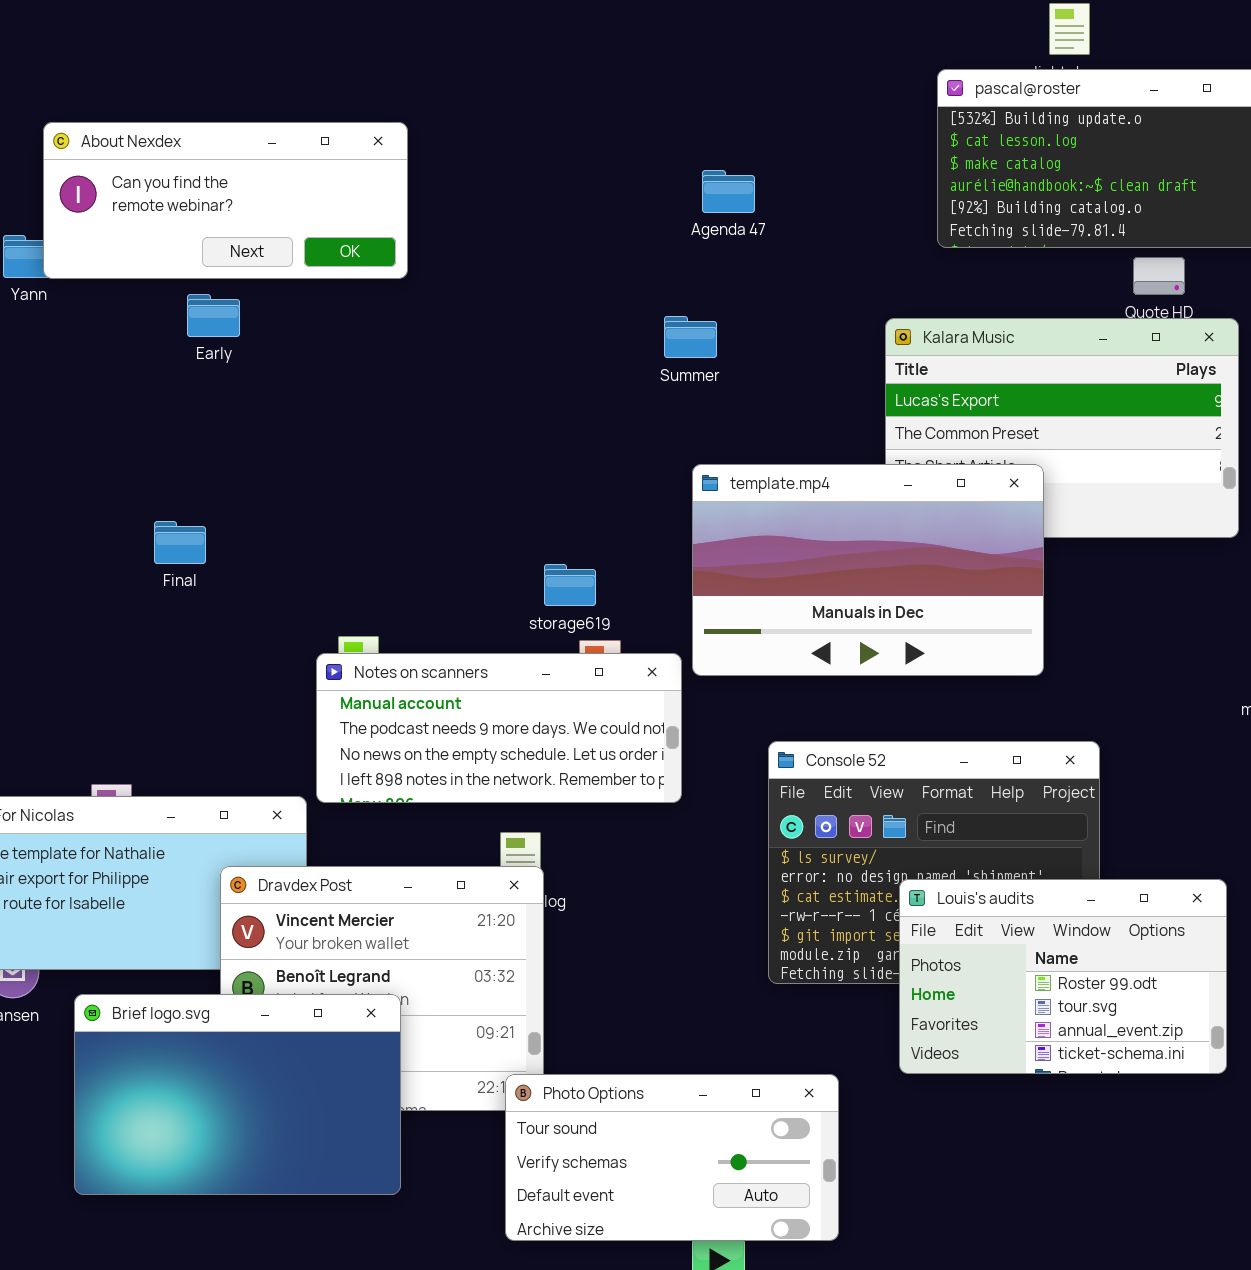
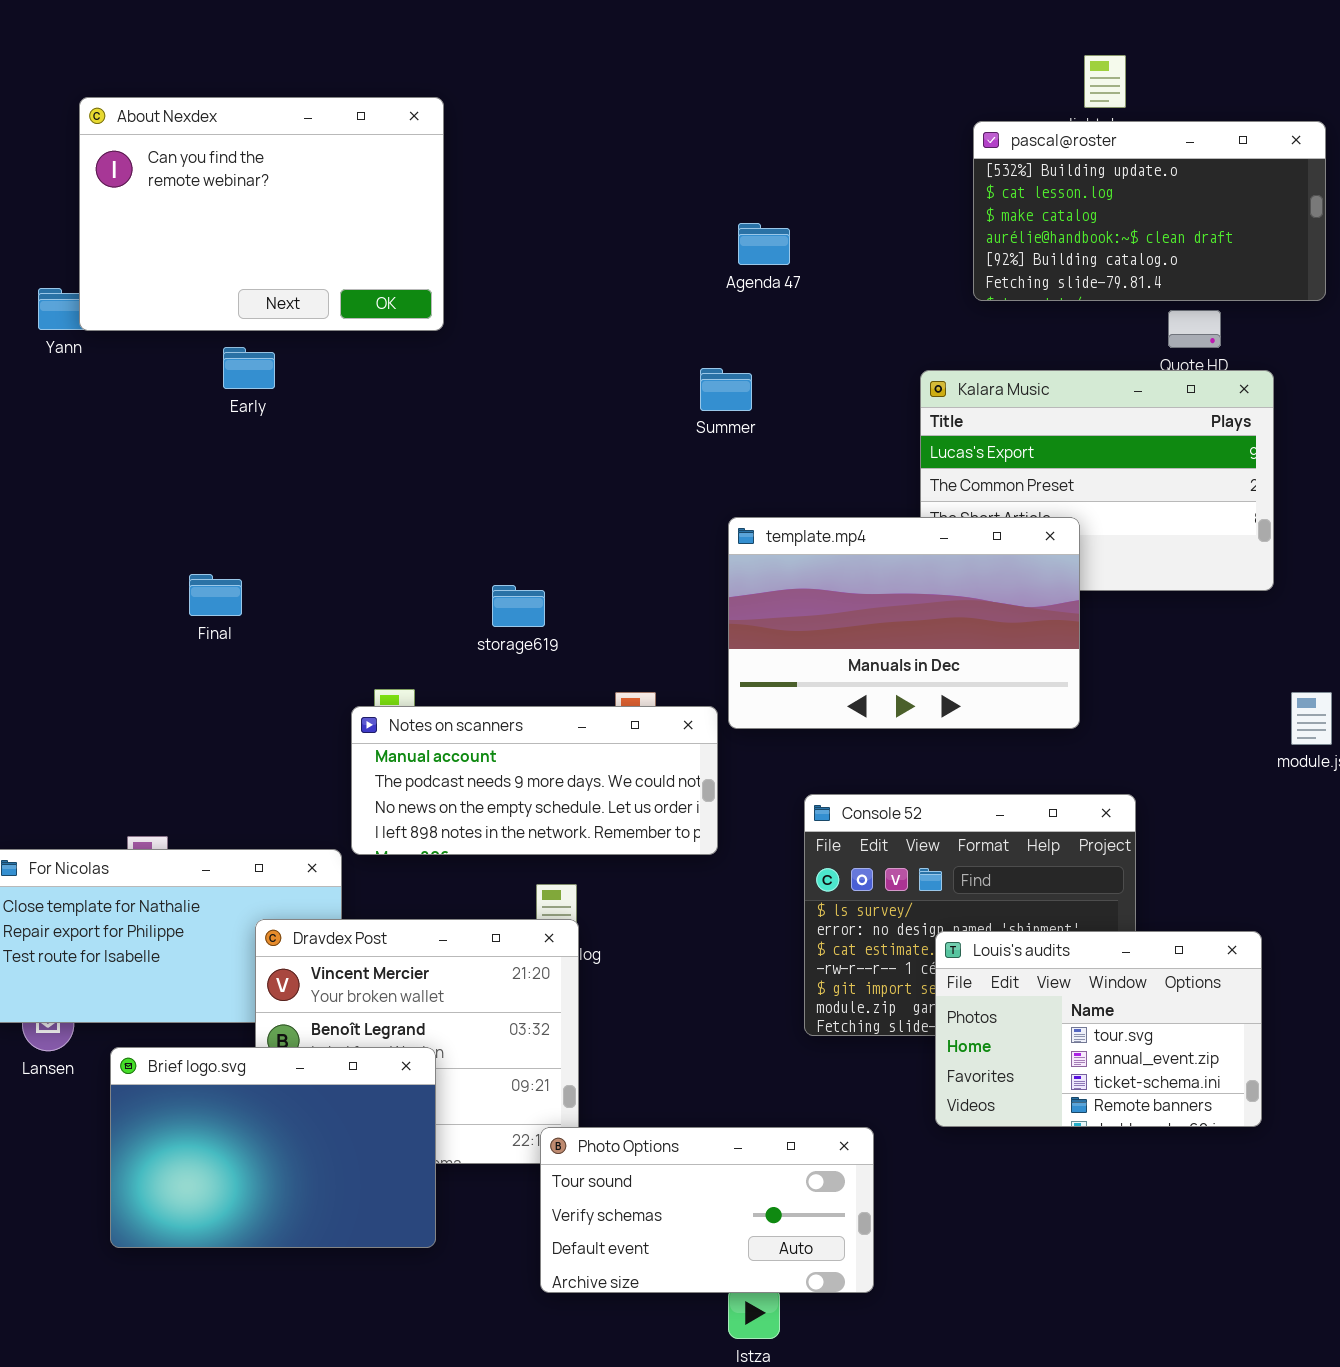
About Nexdex: [43,122,408,279] -> [79,97,444,331], resized
storage619: [544,564,596,606] -> [492,585,545,627], moved
Louis's audits: [899,879,1227,1074] -> [935,931,1262,1127], scrolled down 1 row

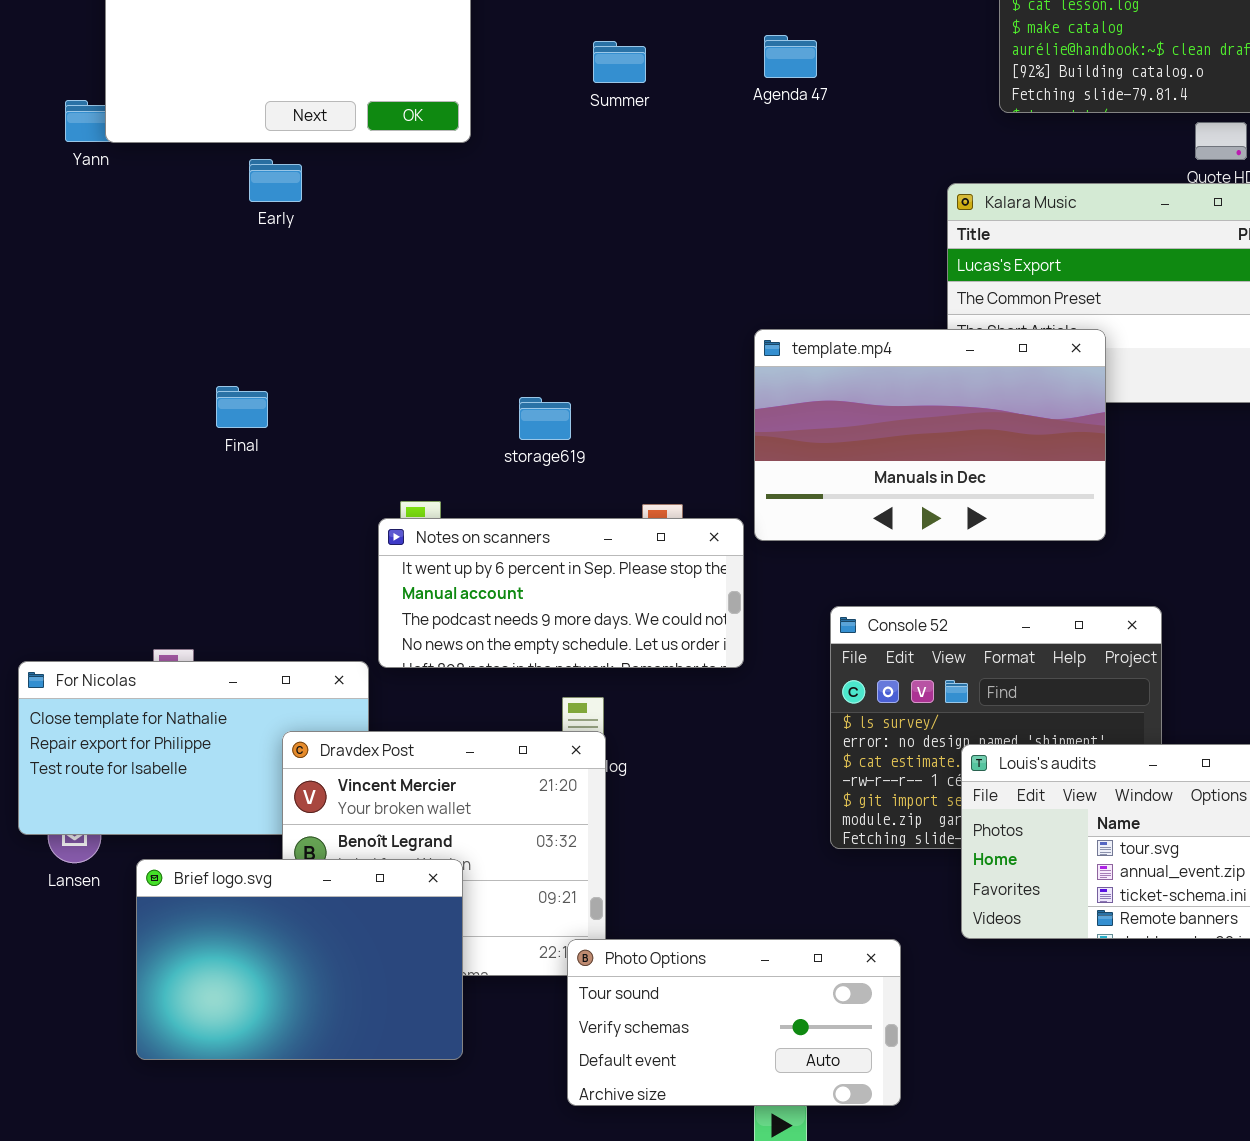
Summer: [700,368,752,411] -> [593,41,646,83], moved
Notes on scanners: [351,706,718,855] -> [378,518,744,668], scrolled up 1 row

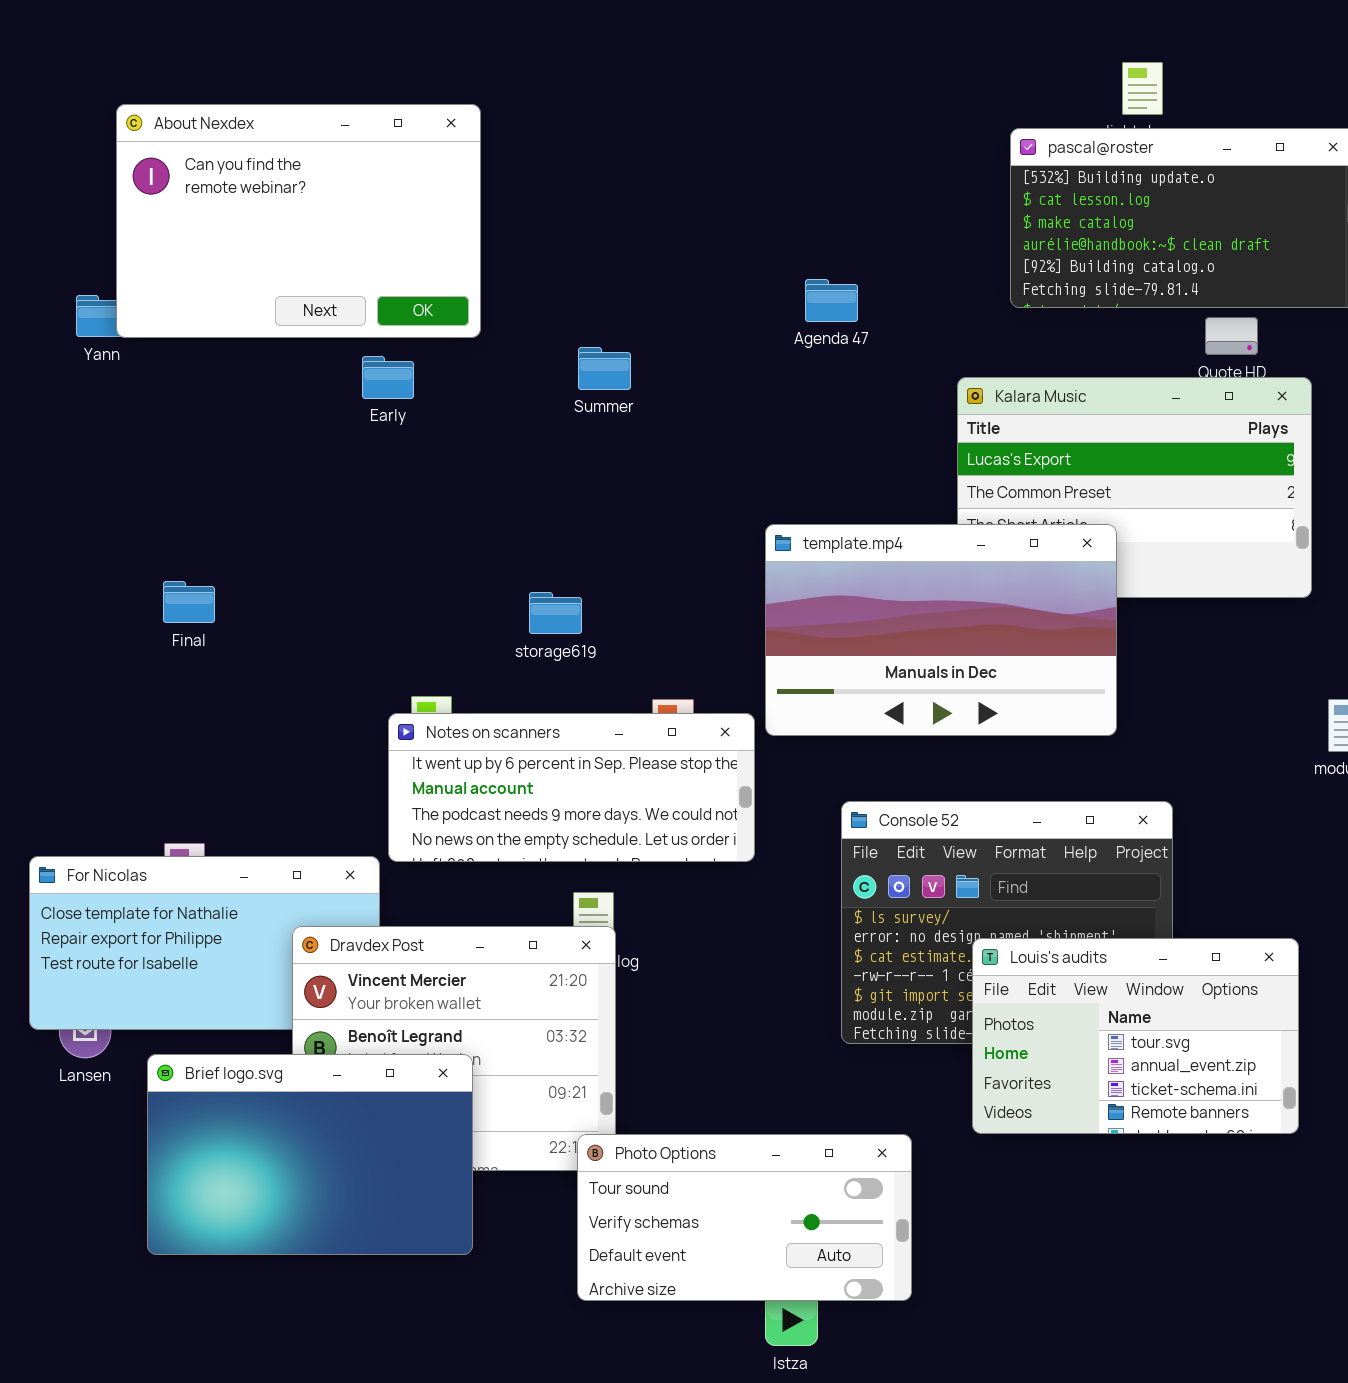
Agenda 47: [764,35,817,78] -> [805,279,858,322], moved
Summer: [593,41,646,83] -> [578,347,631,390], moved
Early: [249,159,302,202] -> [362,356,414,399], moved
Final: [216,386,268,428] -> [163,581,215,623], moved

